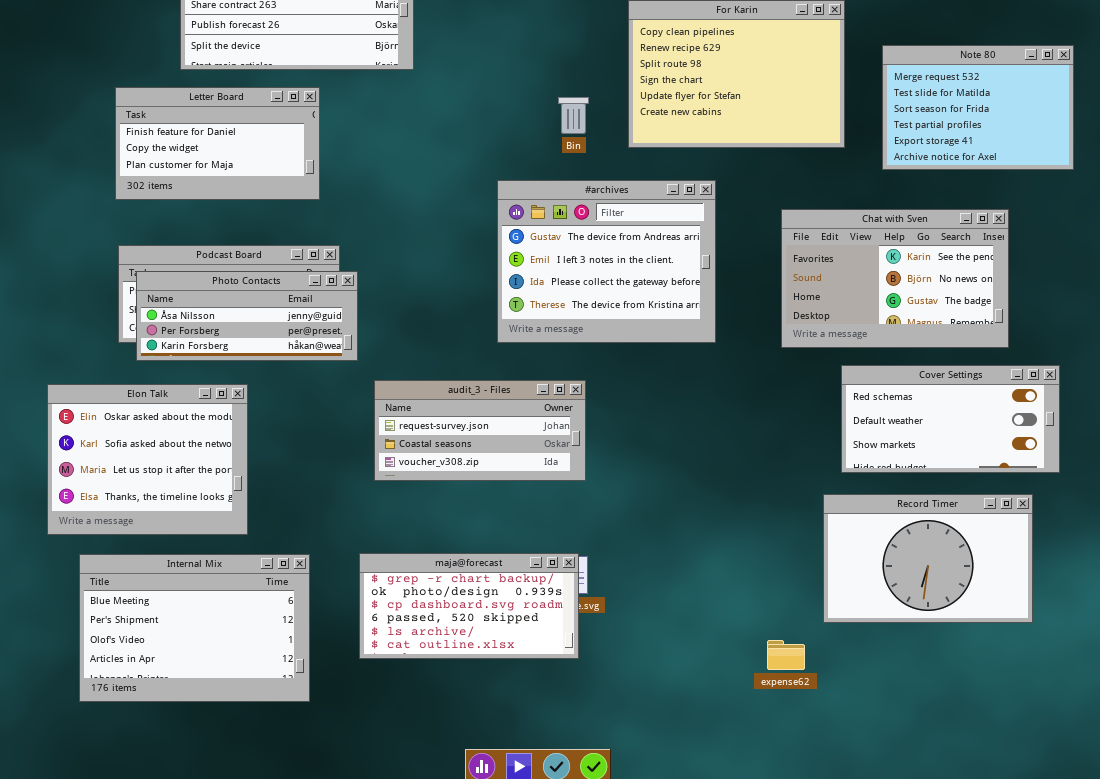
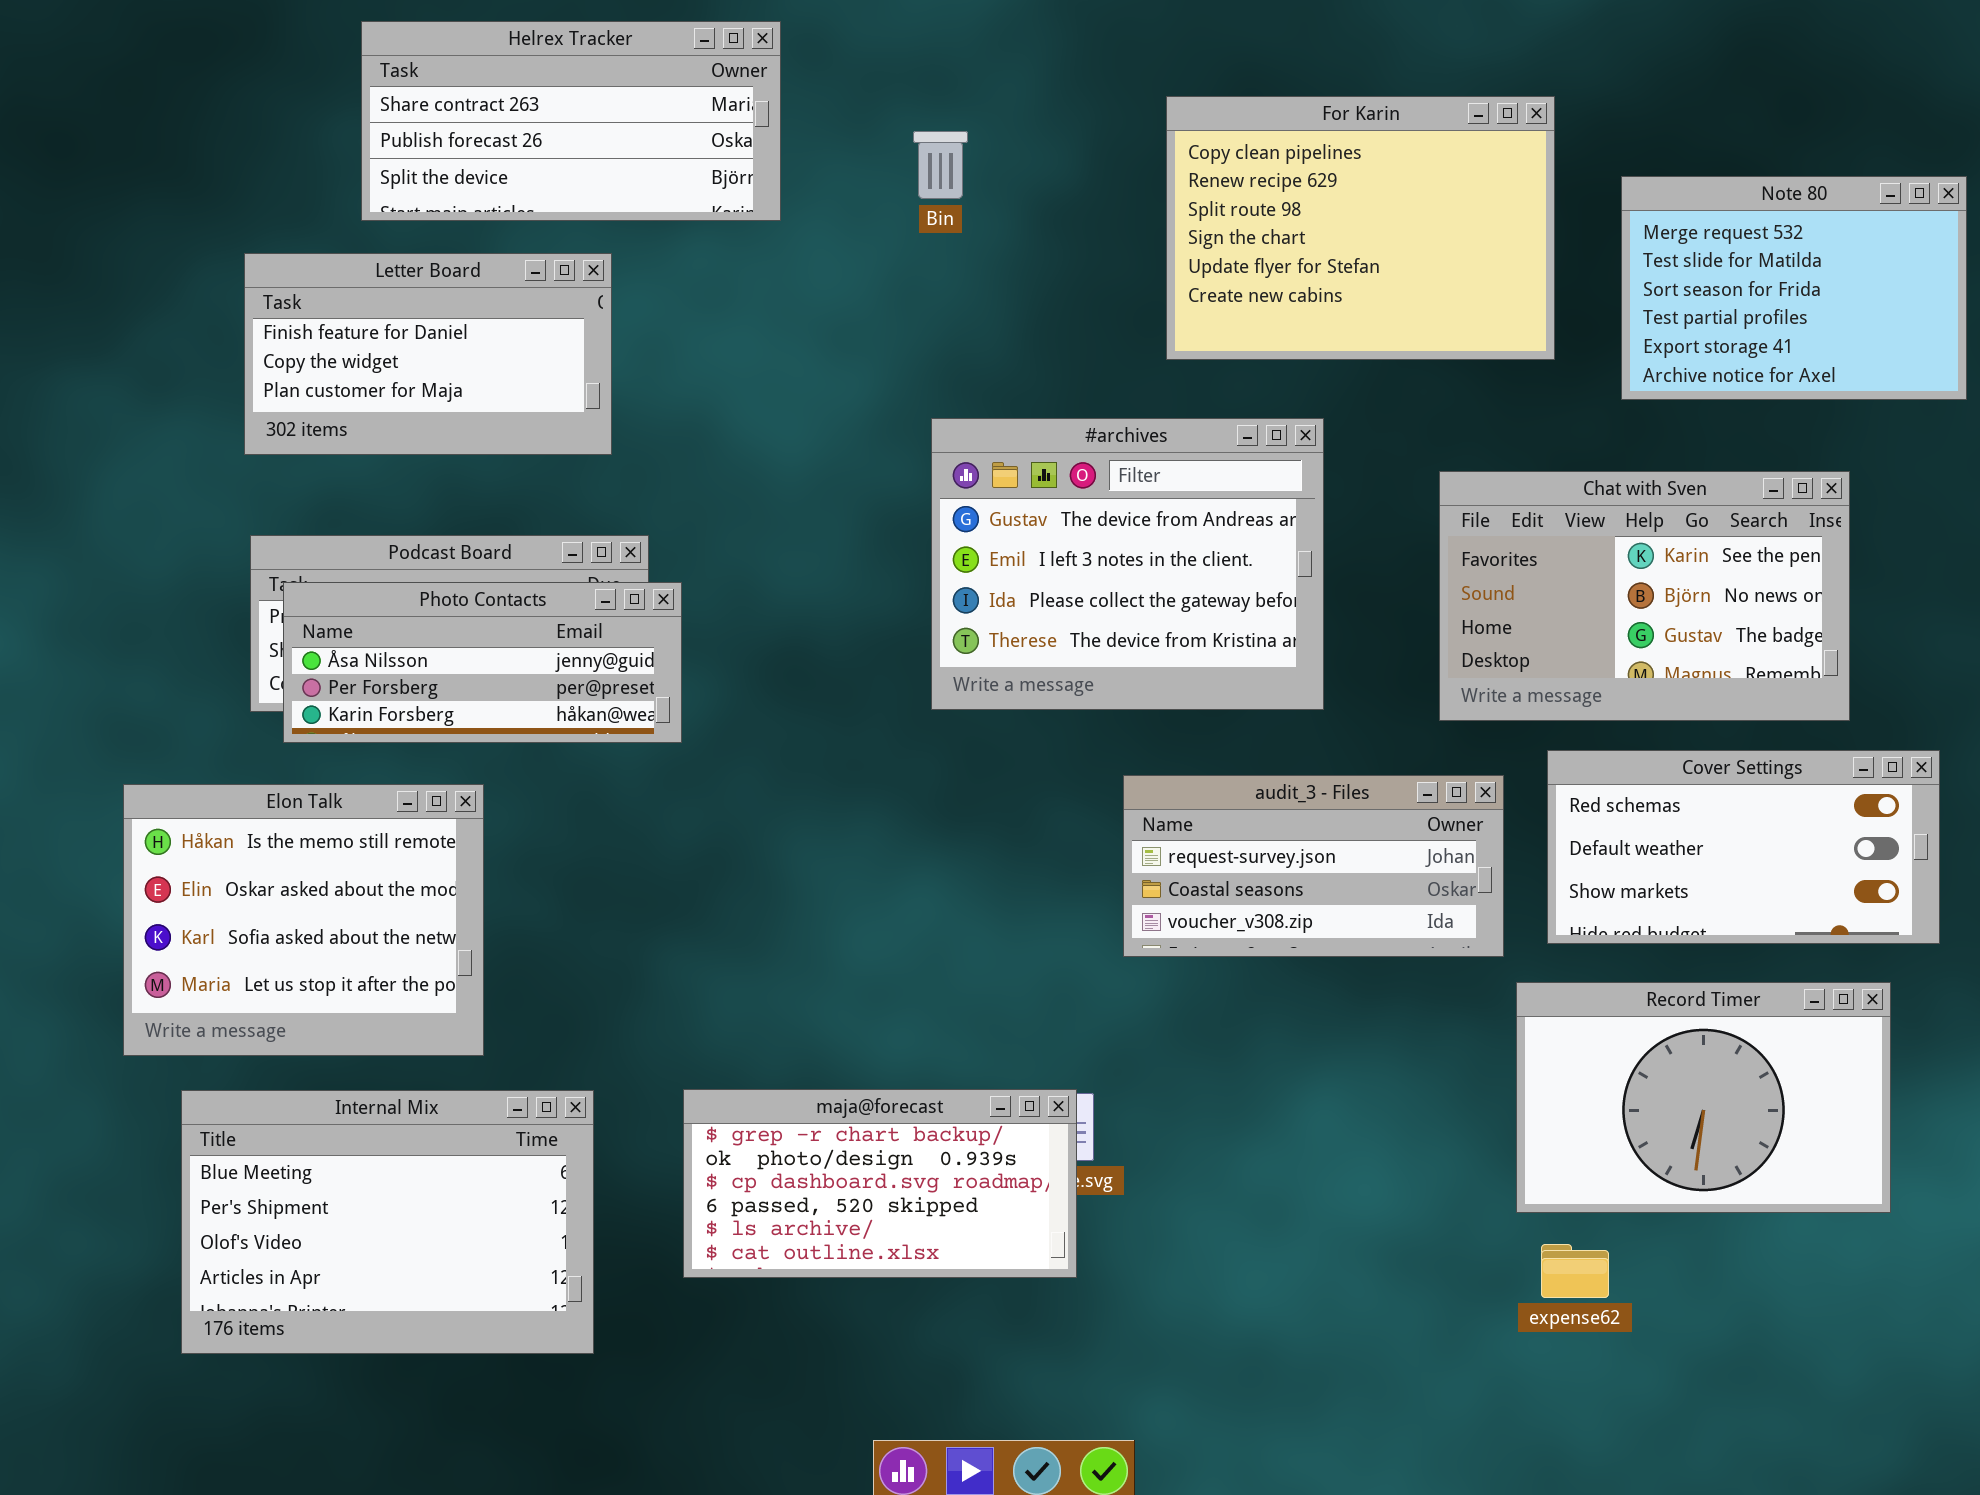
Bin: [558,97,589,134] -> [913,131,968,199], moved
audit_3 - Files: [374,380,586,481] -> [1123,775,1504,957], moved
Elon Talk: [47,384,248,535] -> [123,784,484,1056], scrolled up 1 row
expense62: [767,640,805,670] -> [1541,1244,1609,1298], moved

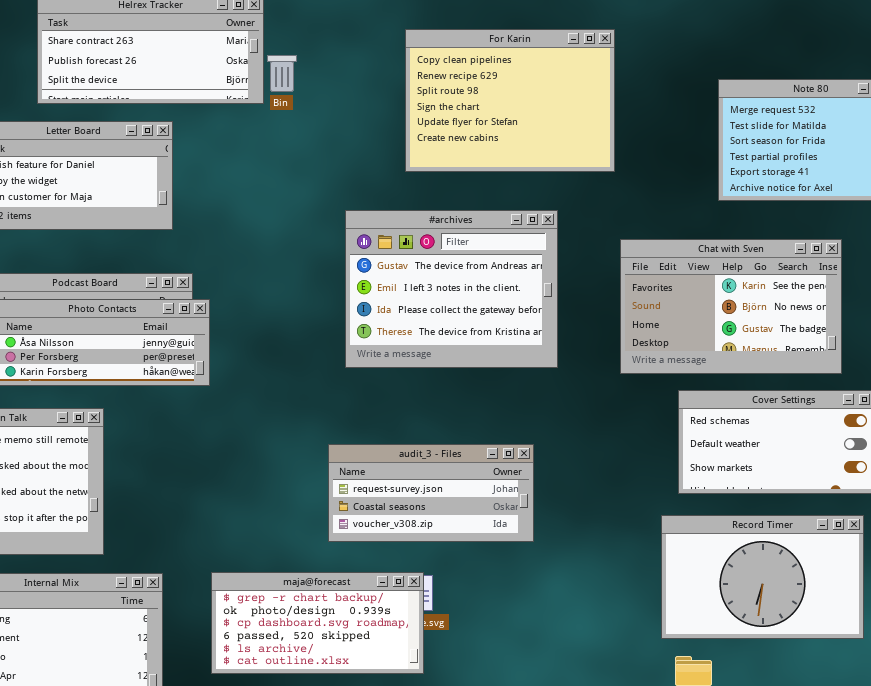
For Karin: [1166,96,1555,360] -> [405,29,615,172], moved
Bin: [913,131,968,199] -> [267,55,297,92], moved
audit_3 - Files: [1123,775,1504,957] -> [328,444,534,542], moved

